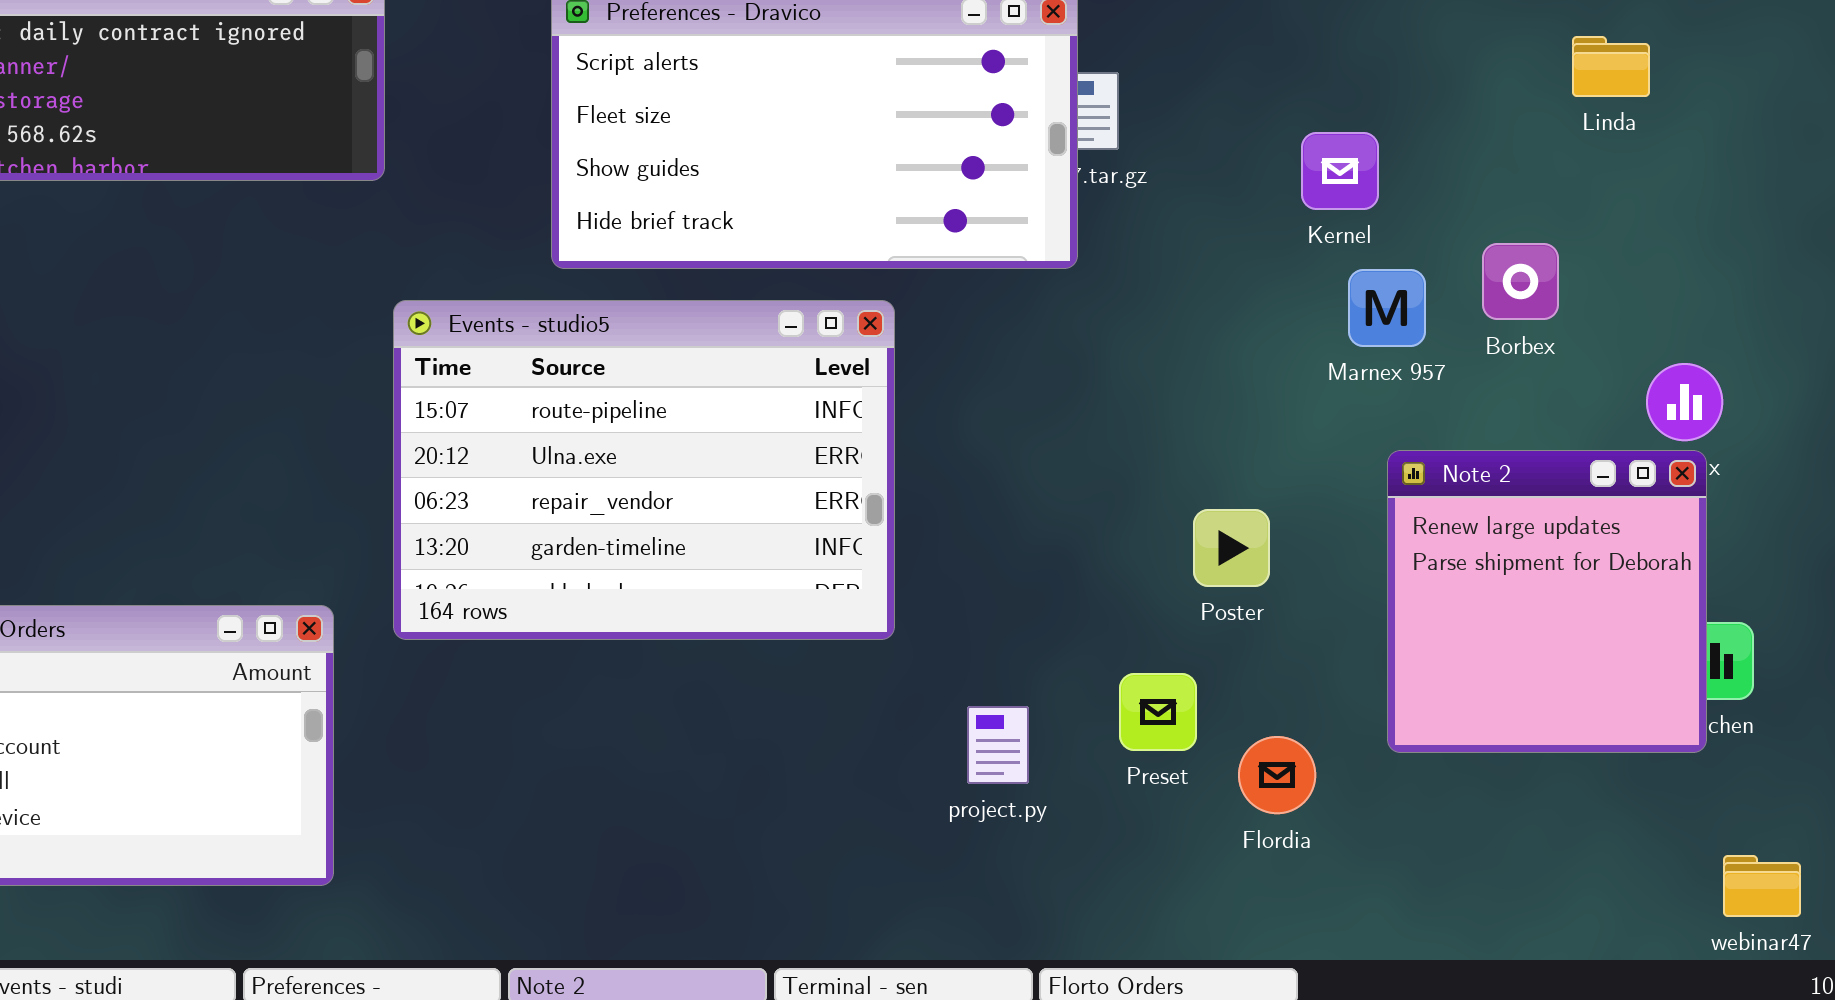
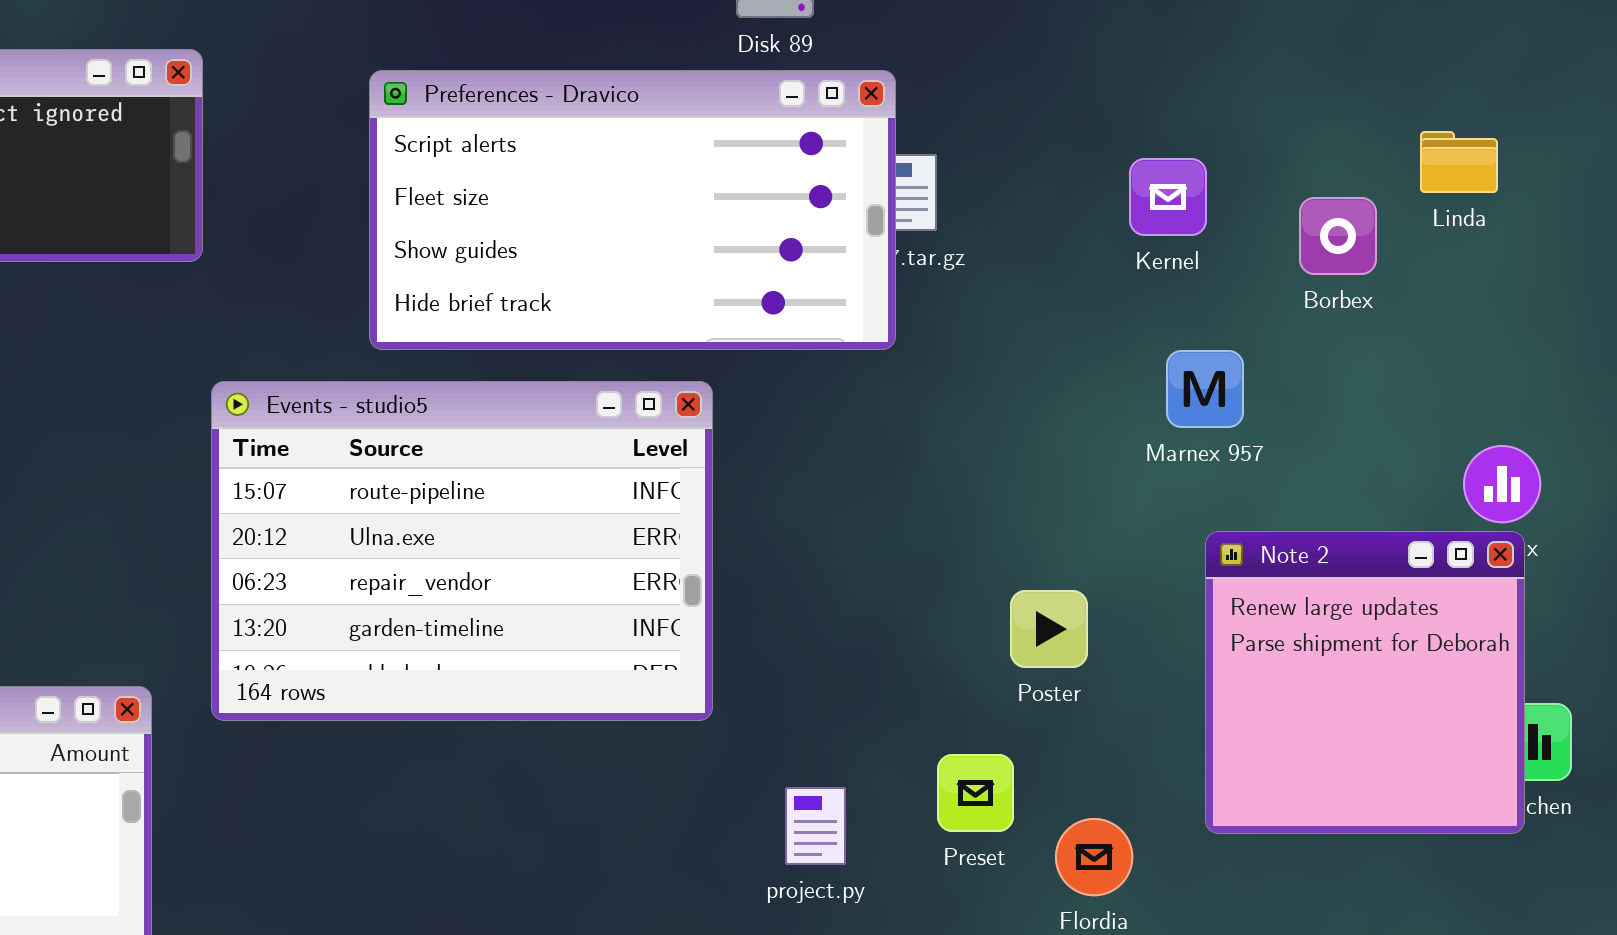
Linda: [1572,36,1650,97] -> [1420,131,1498,193], moved
Kernel: [1301,132,1379,210] -> [1129,158,1207,236], moved
Borbex: [1482,243,1559,320] -> [1299,197,1377,275], moved

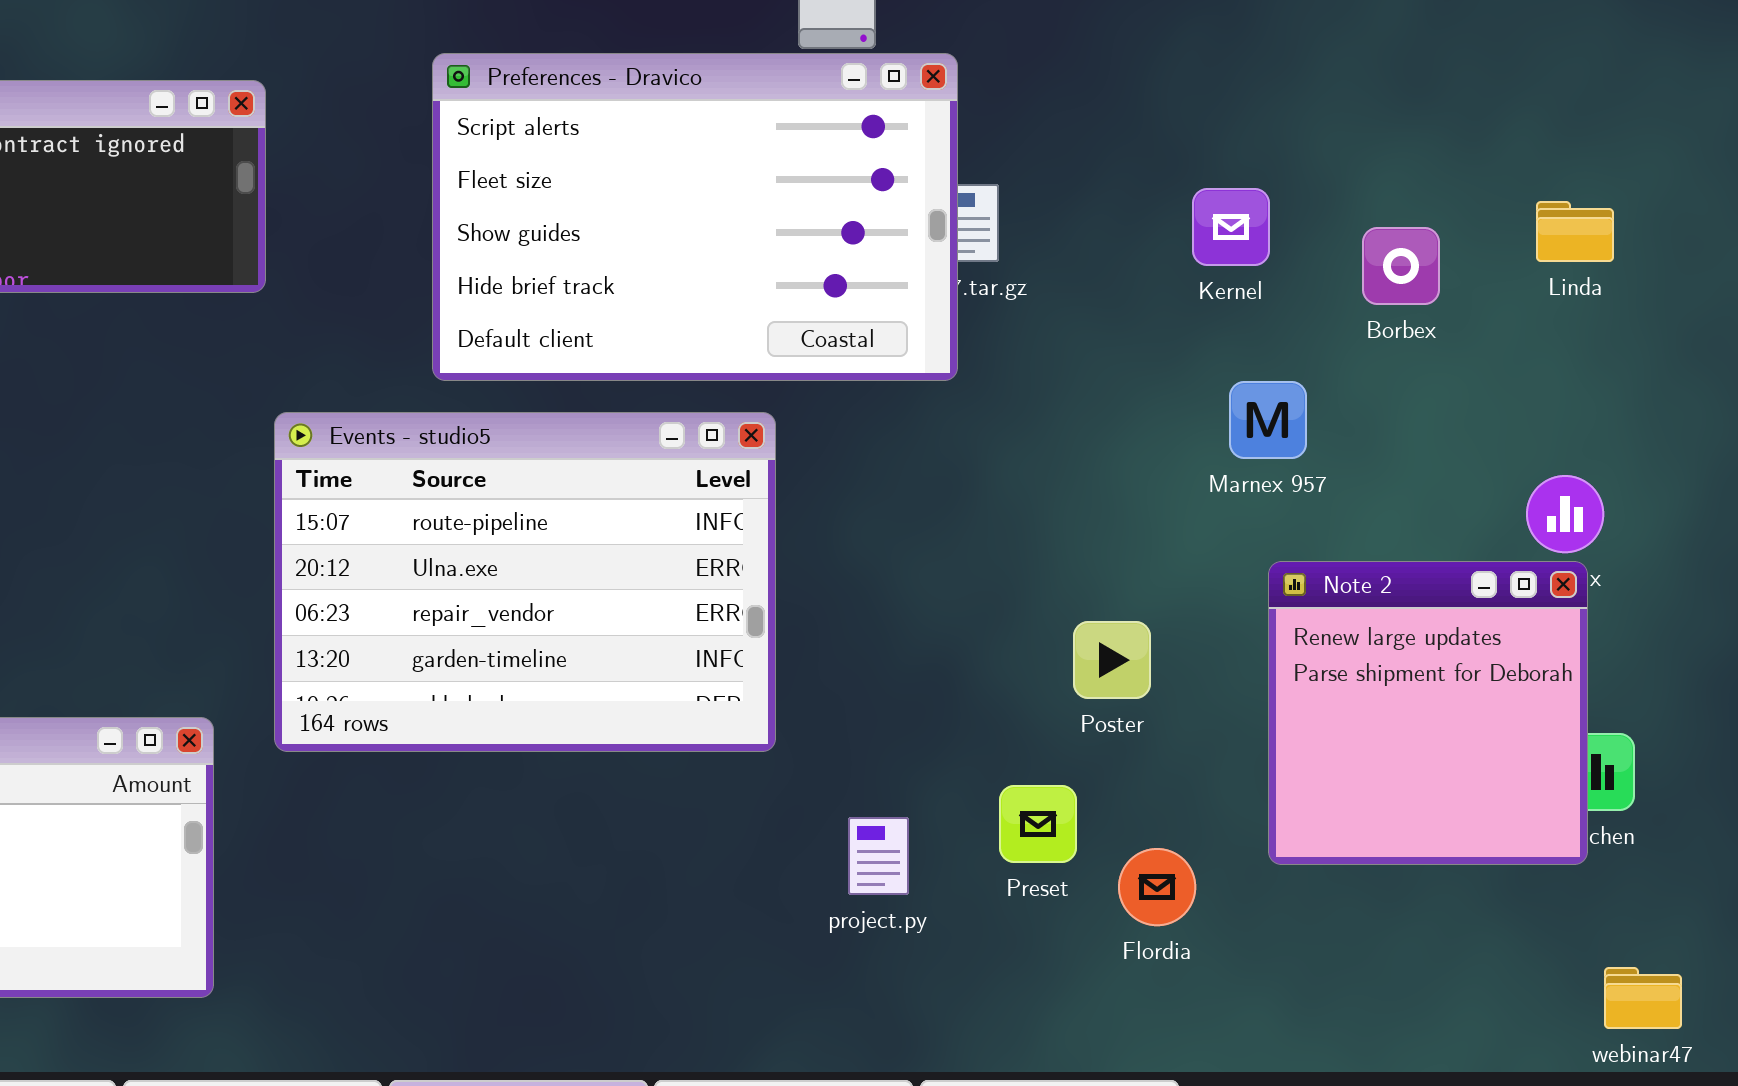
Preferences - Dravico: [369,70,896,350] -> [432,53,958,381], resized
Linda: [1420,131,1498,193] -> [1536,201,1614,262], moved

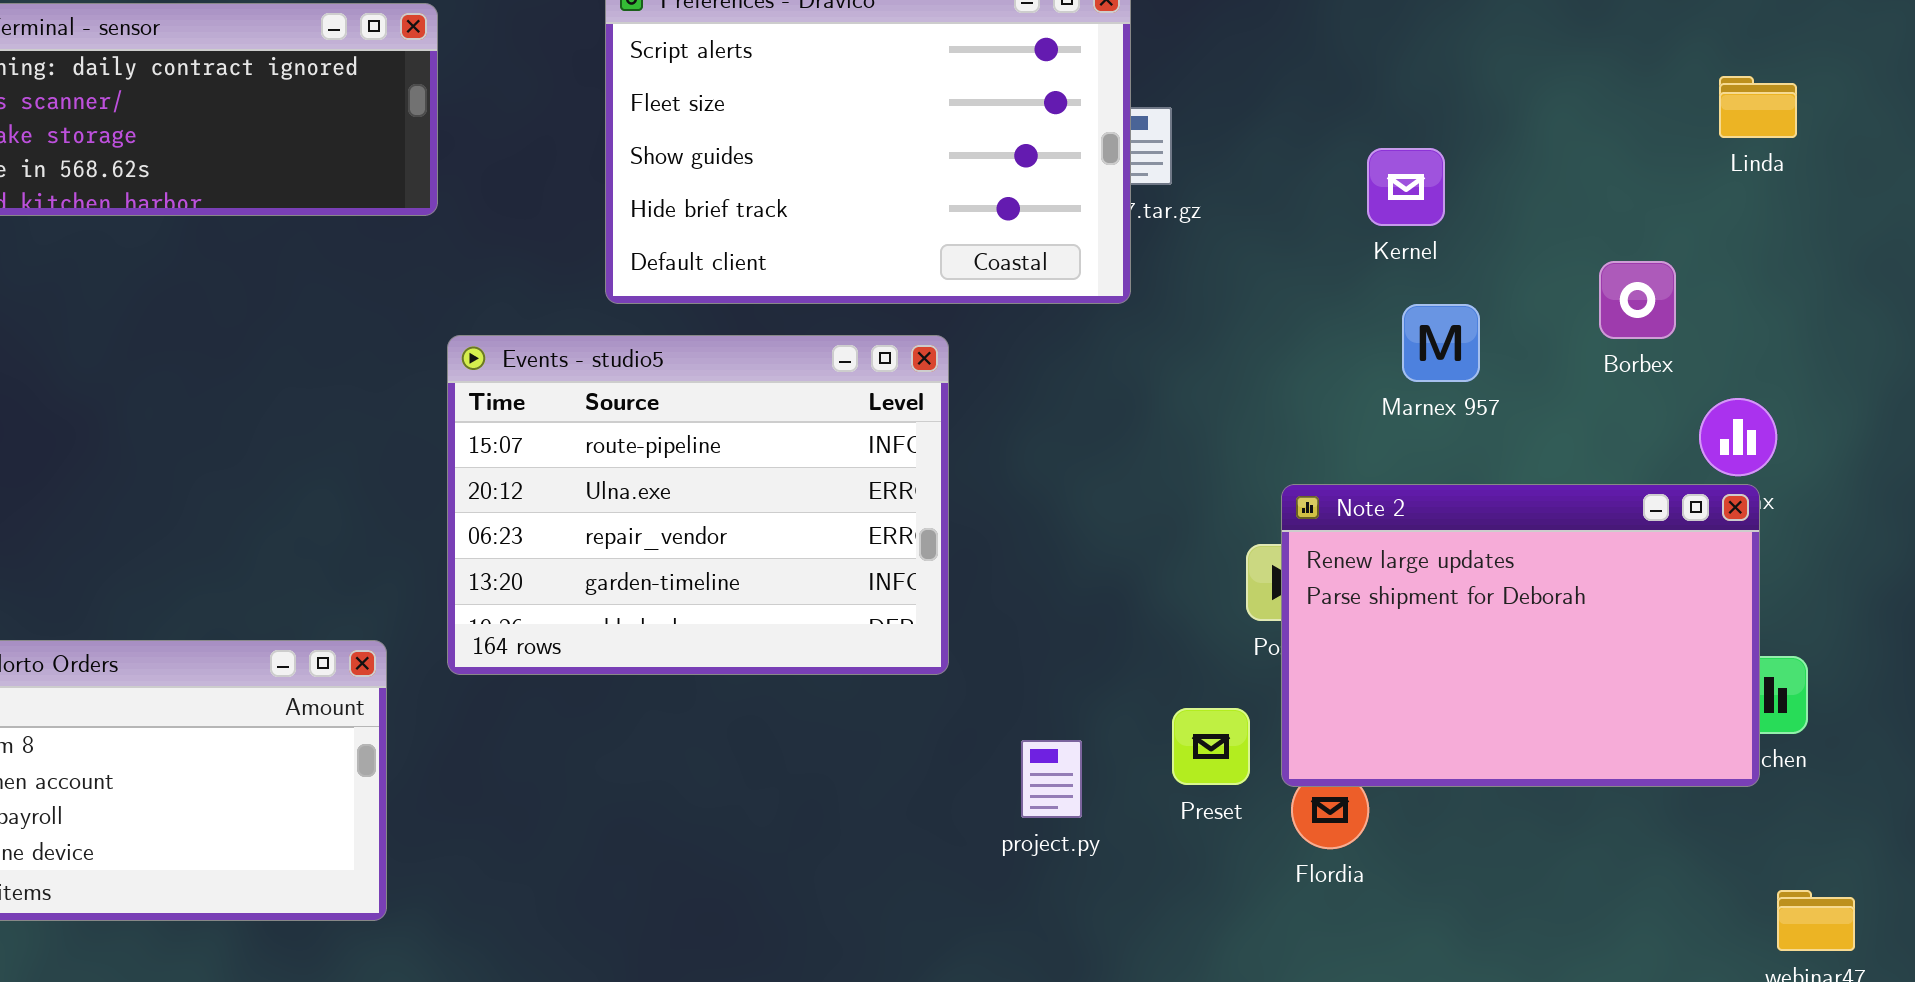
Kernel: [1192,188,1270,266] -> [1367,148,1445,226], moved
Linda: [1536,201,1614,262] -> [1719,76,1797,138], moved
Borbex: [1362,227,1440,305] -> [1599,261,1676,339], moved
Note 2: [1268,561,1588,865] -> [1281,484,1760,787], resized

